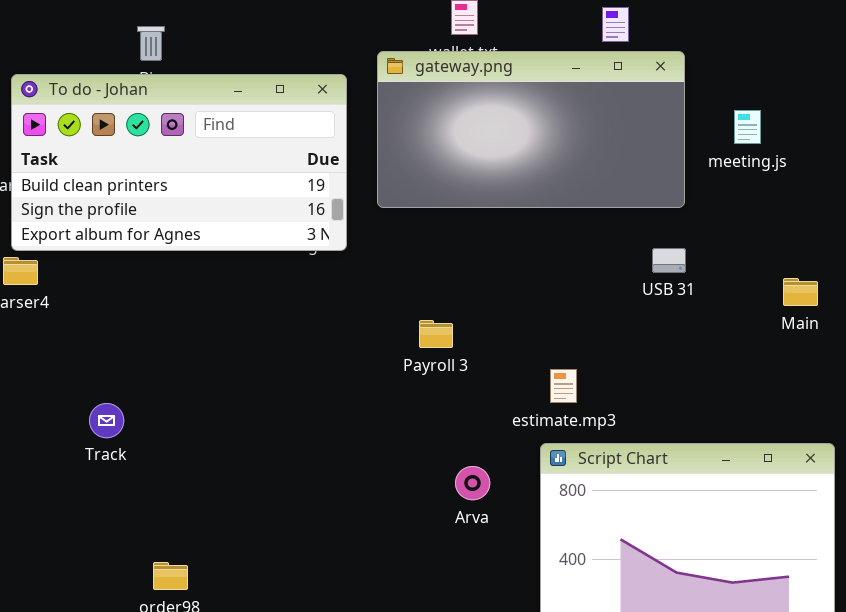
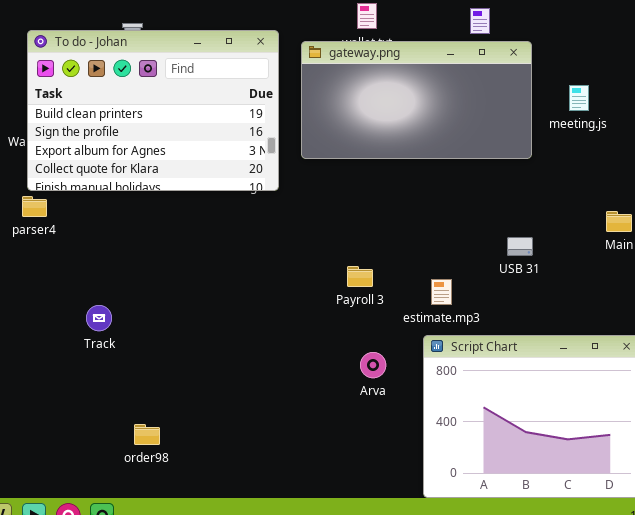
To do - Johan: [11,74,347,251] -> [27,30,279,191], resized
USB 31: [652,248,686,273] -> [507,237,533,256], moved
Payroll 3: [419,320,453,348] -> [347,266,373,287], moved

